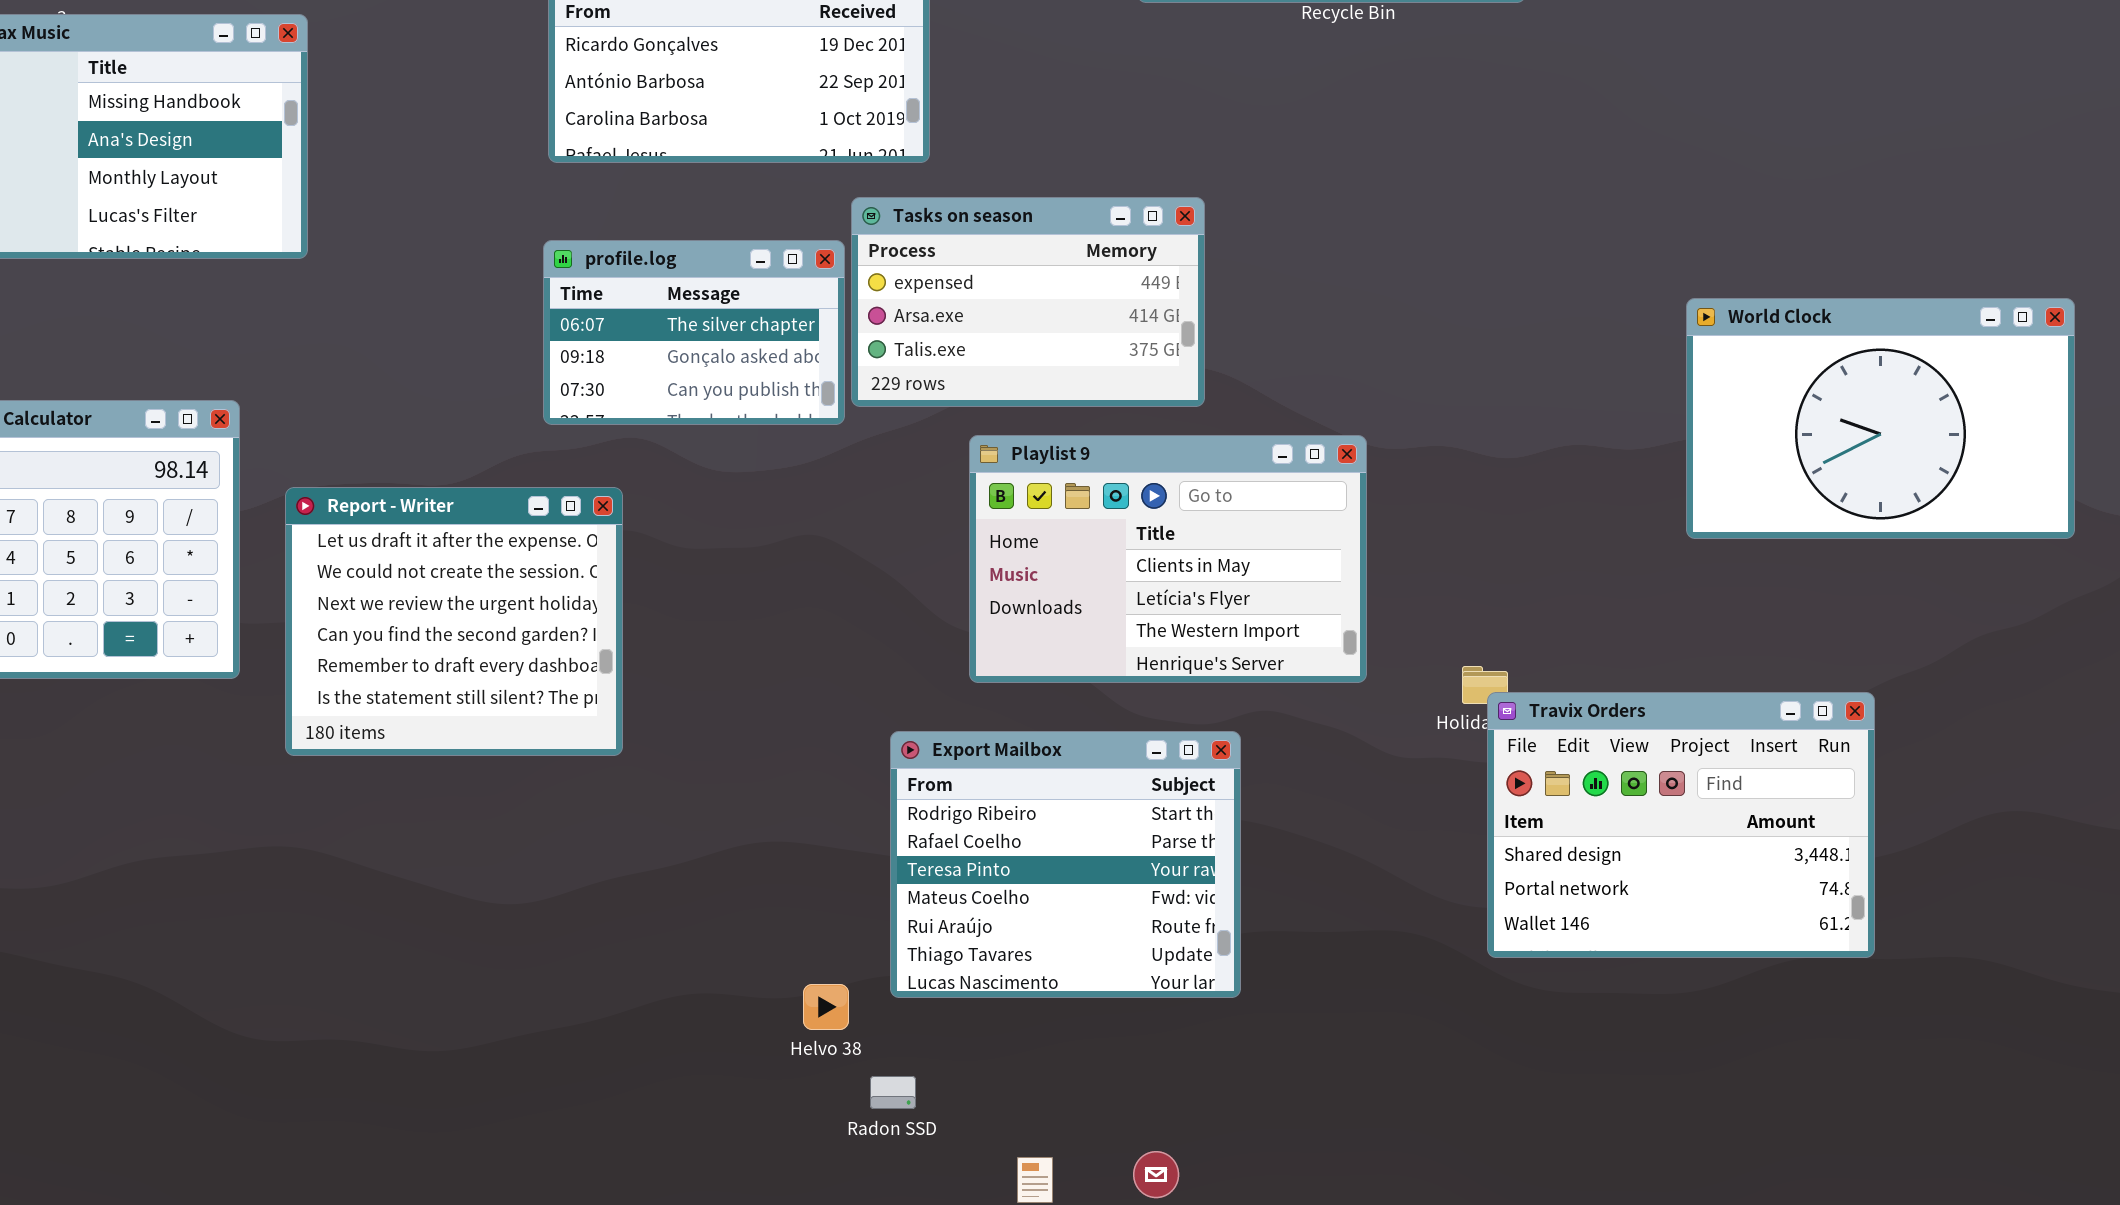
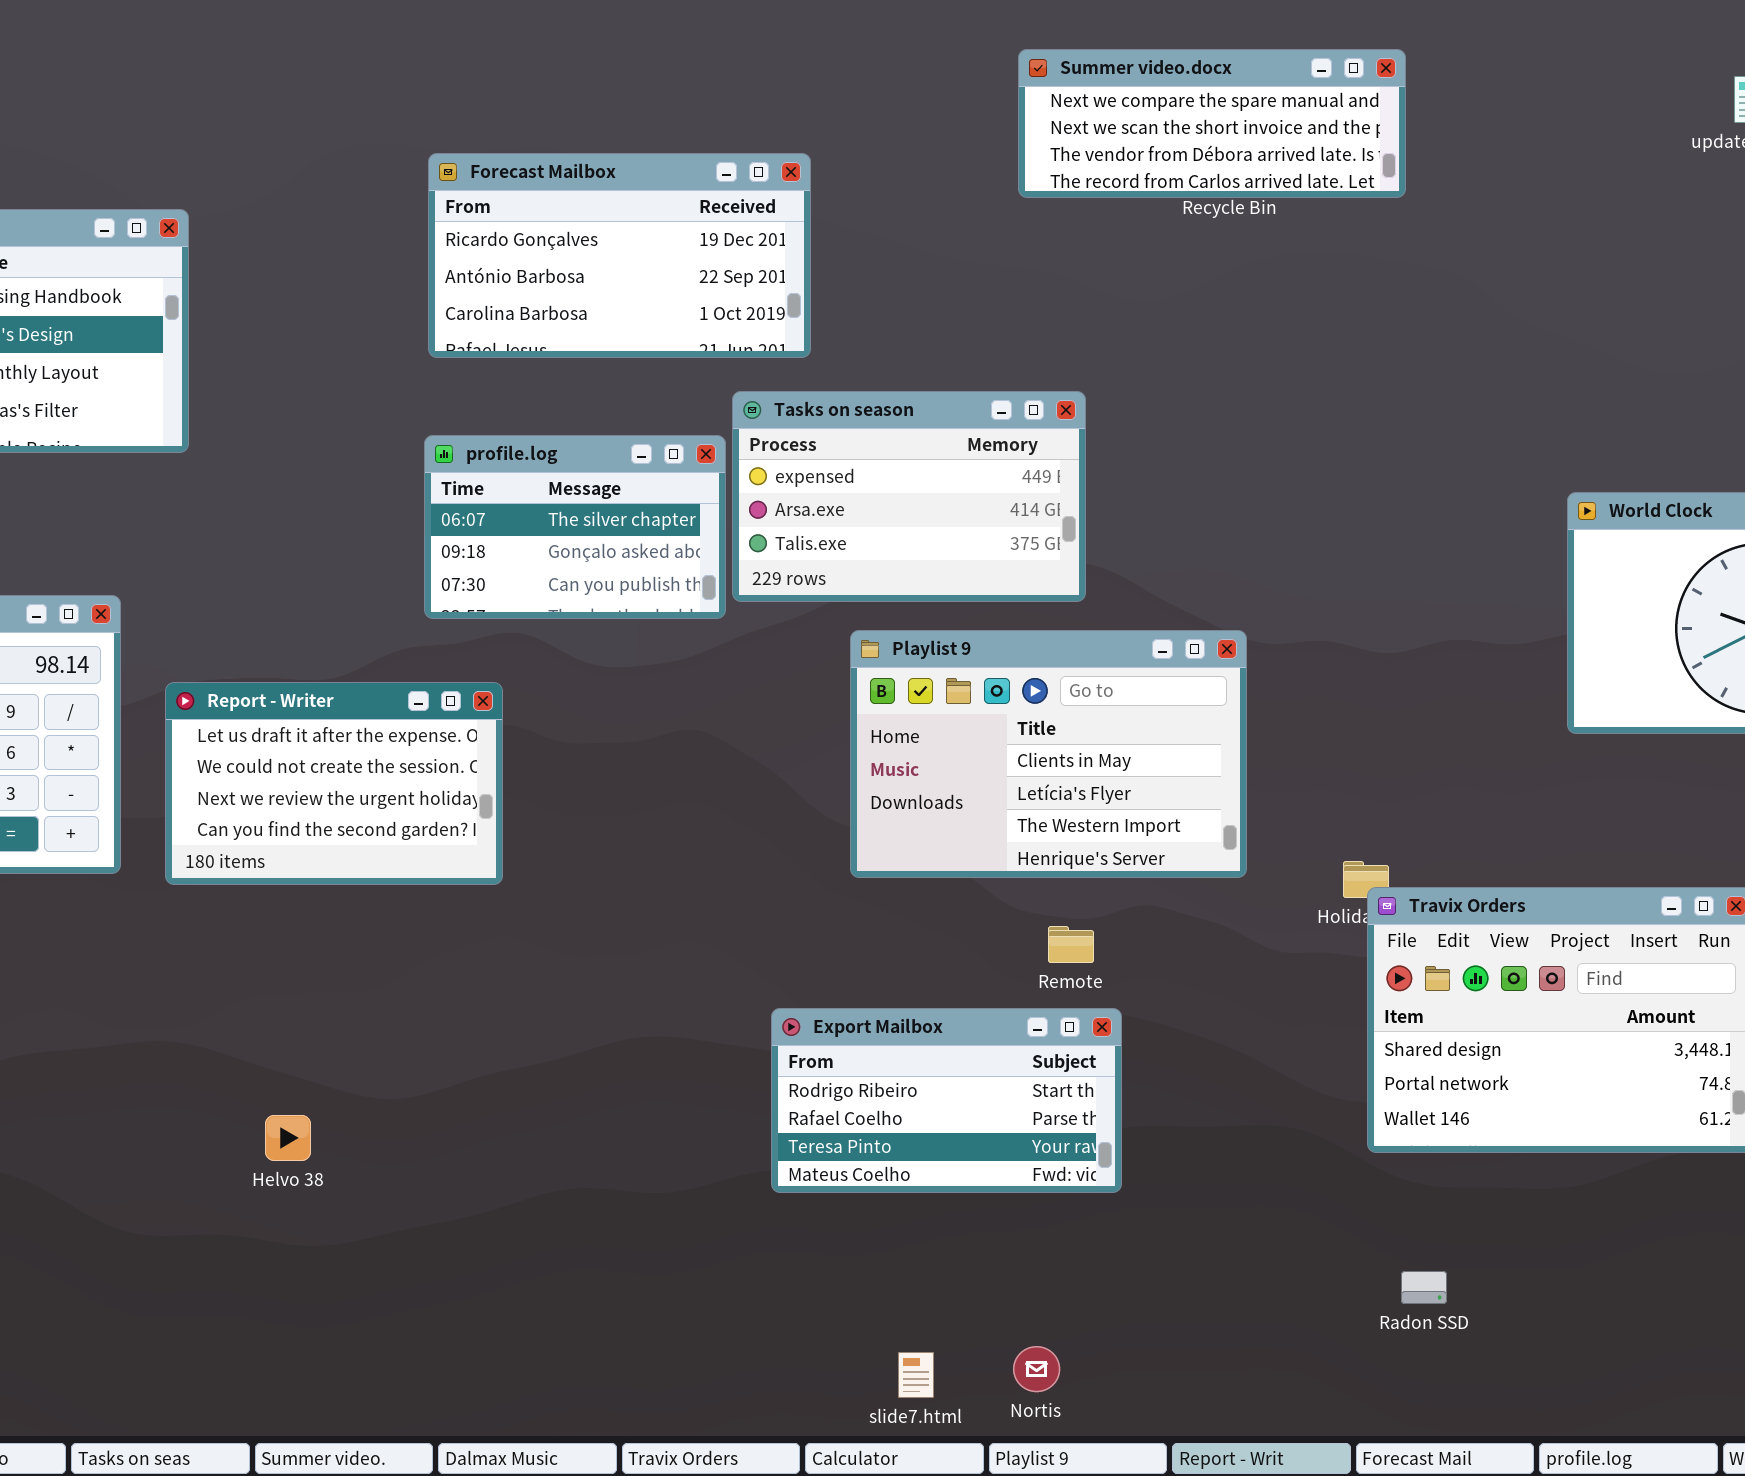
Report - Writer: [285,487,623,756] -> [165,682,503,885], resized
Export Mailbox: [890,731,1241,998] -> [771,1008,1122,1193], resized
Helvo 38: [803,984,849,1030] -> [265,1115,311,1161], moved
Radon SSD: [870,1076,916,1109] -> [1401,1271,1447,1304], moved

